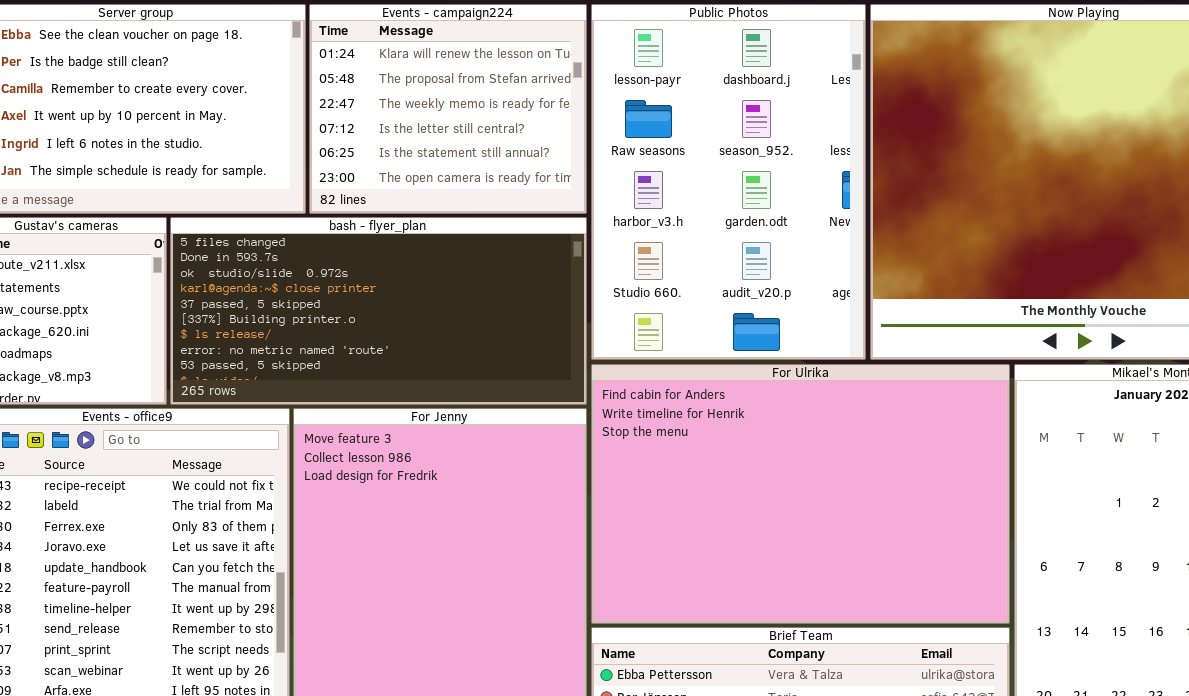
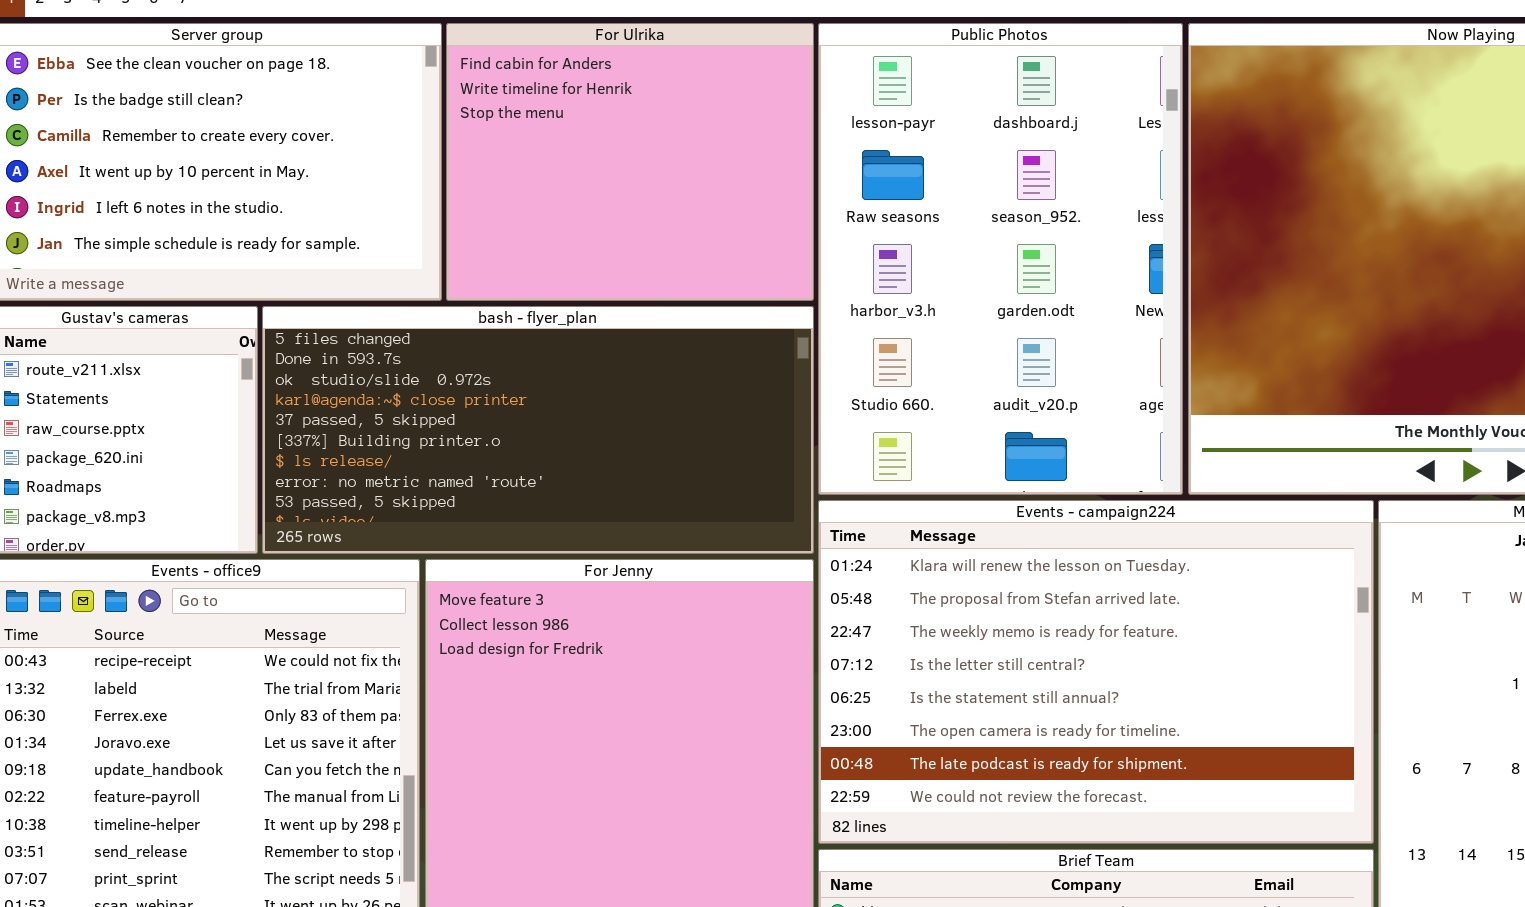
Events - campaign224: [309,4,587,214] -> [818,500,1374,844], moved, resized
For Ulrika: [591,364,1010,624] -> [446,23,814,301], moved, resized

